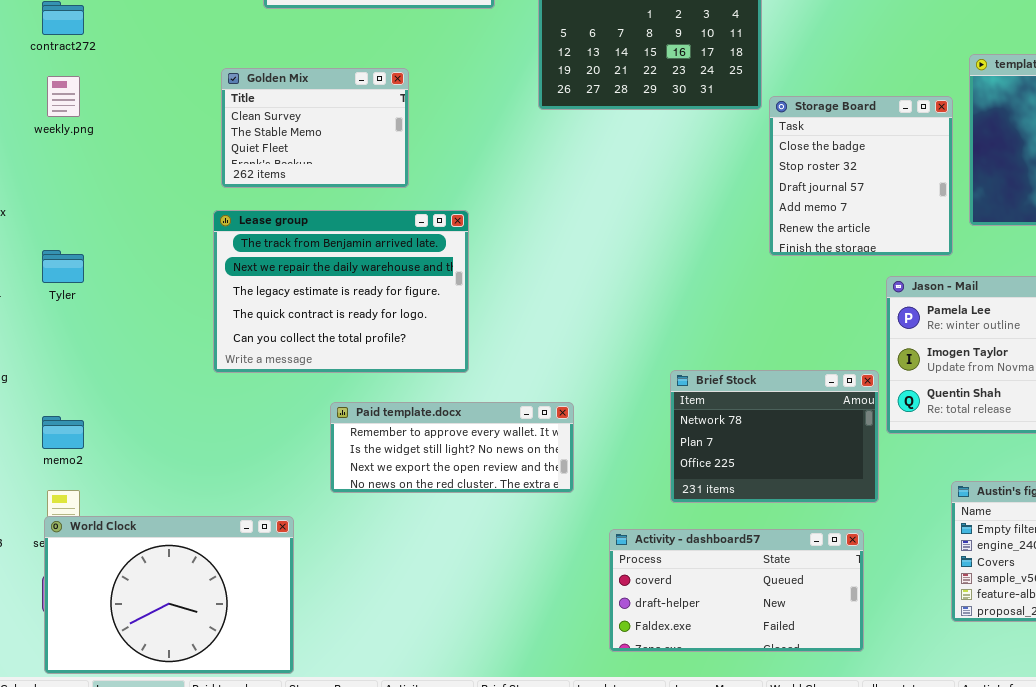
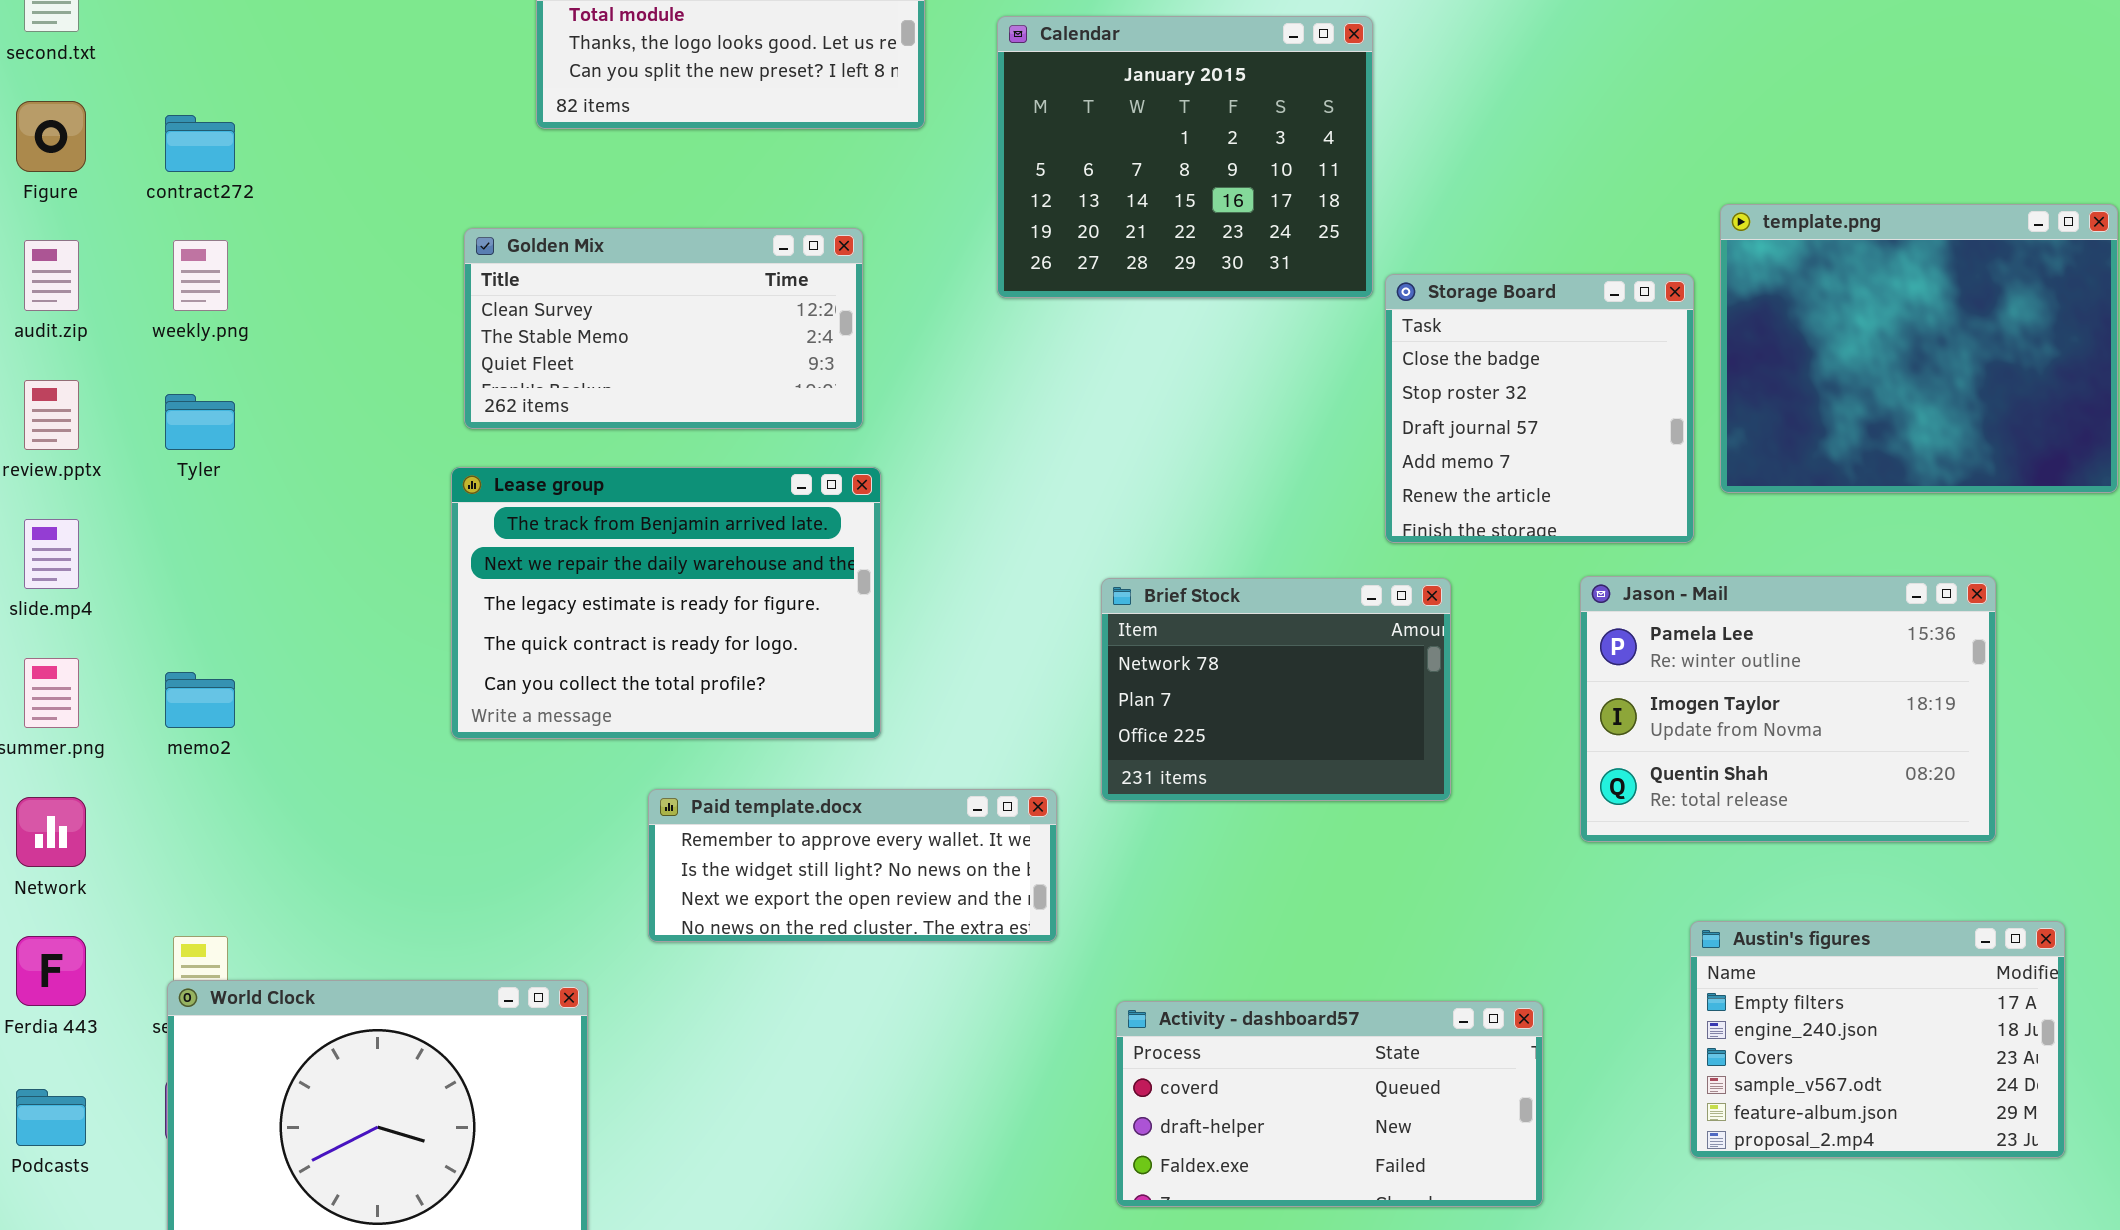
Golden Mix: [221,68,409,188] -> [464,228,863,429], resized
Tyler: [42,250,84,283] -> [165,394,235,450], moved
Brief Stock: [670,370,879,503] -> [1101,578,1451,801], moved
memo2: [42,416,84,449] -> [165,672,235,728], moved

